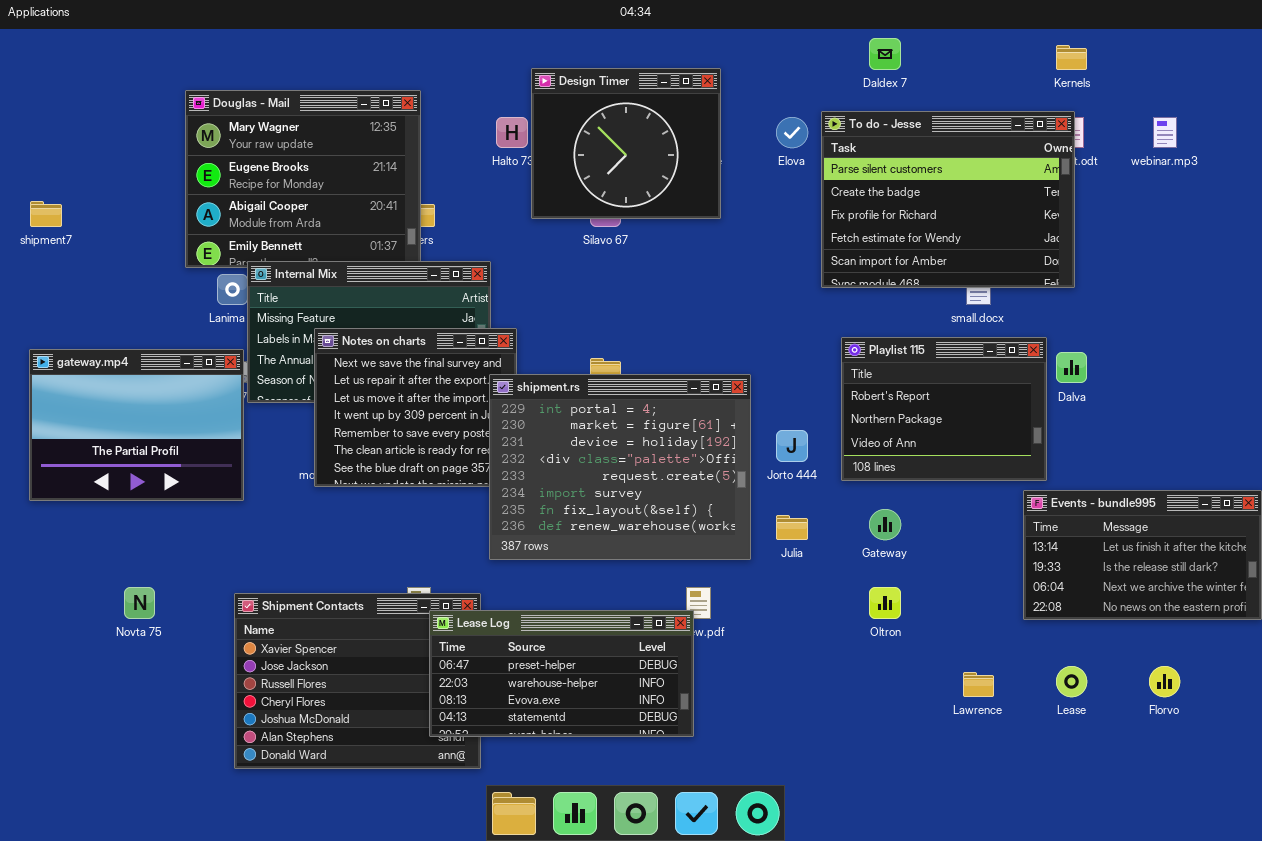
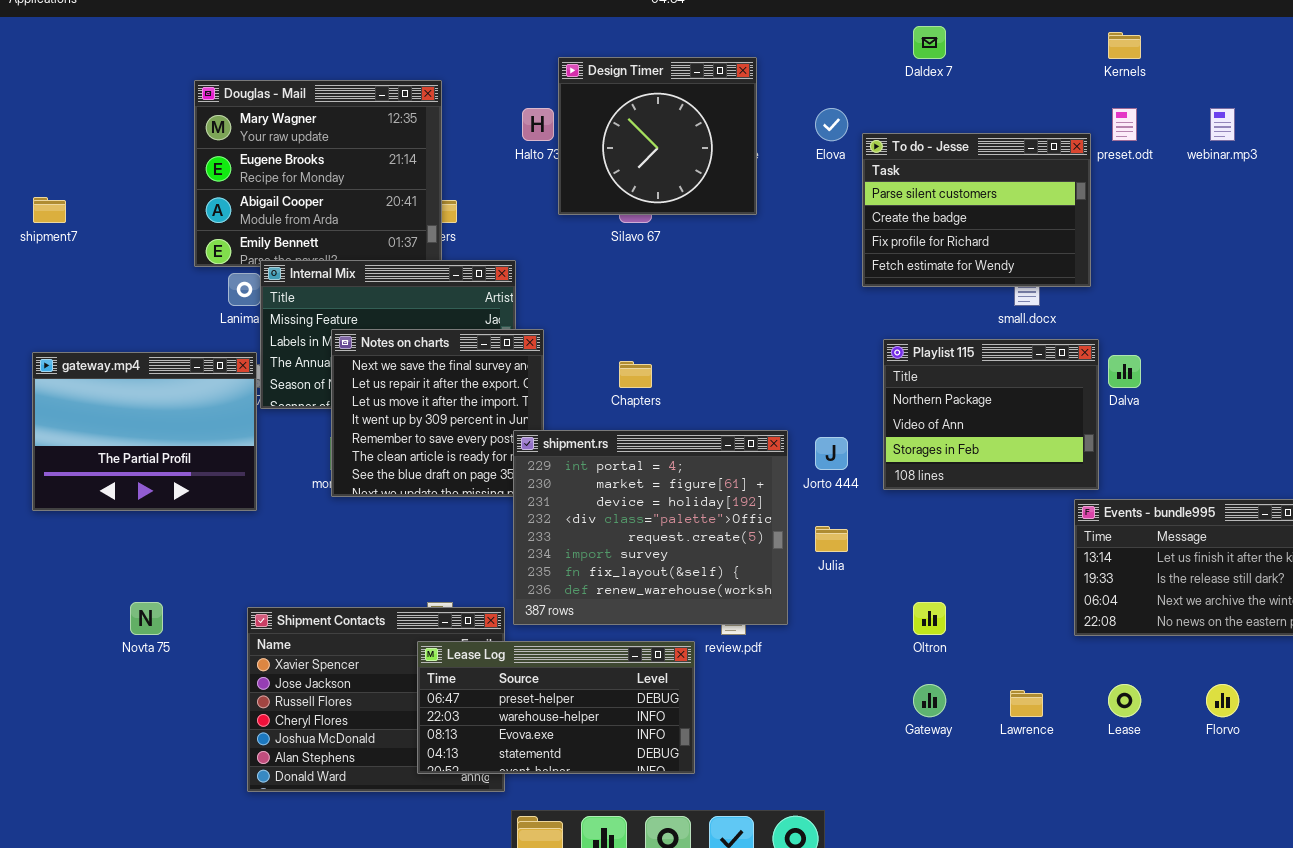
To do - Jesse: [821,111,1075,288] -> [862,133,1091,287], resized
Playlist 115: [841,337,1047,481] -> [883,339,1099,490], scrolled down 1 row
shipment.rs: [489,374,751,560] -> [513,430,788,625], moved
Gateway: [869,509,901,540] -> [913,684,946,717], moved
Lease Log: [429,610,694,737] -> [417,641,695,774], moved

